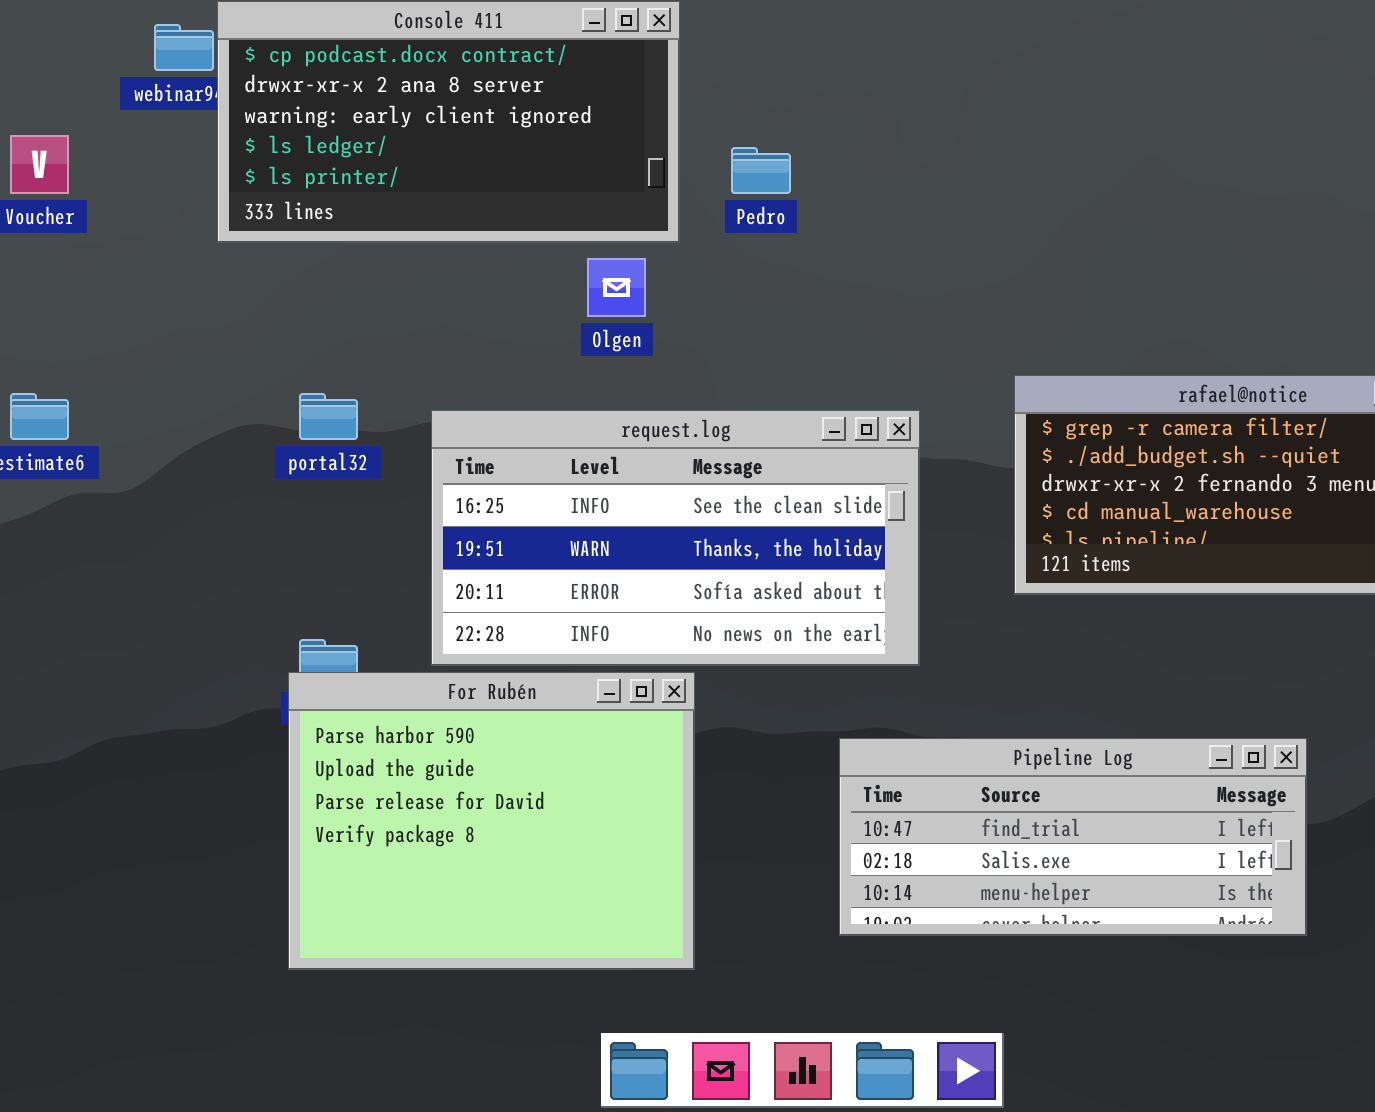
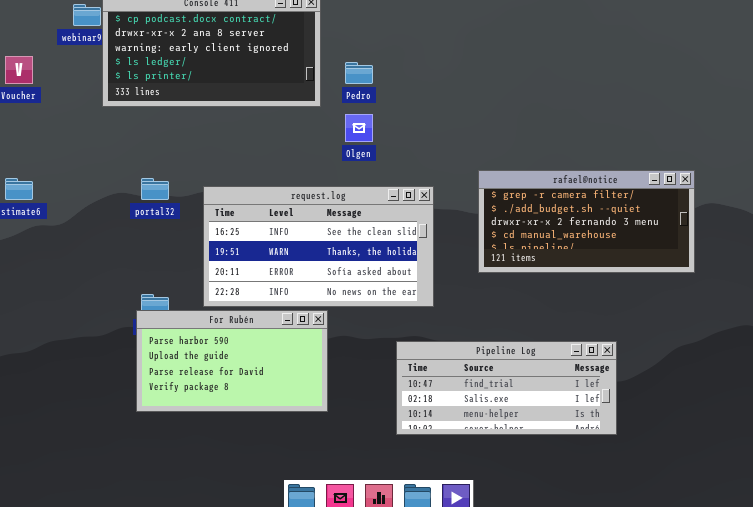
Olgen: [587,258,646,317] -> [345,114,373,142], moved
For Rubén: [288,672,695,970] -> [136,310,328,412], resized

